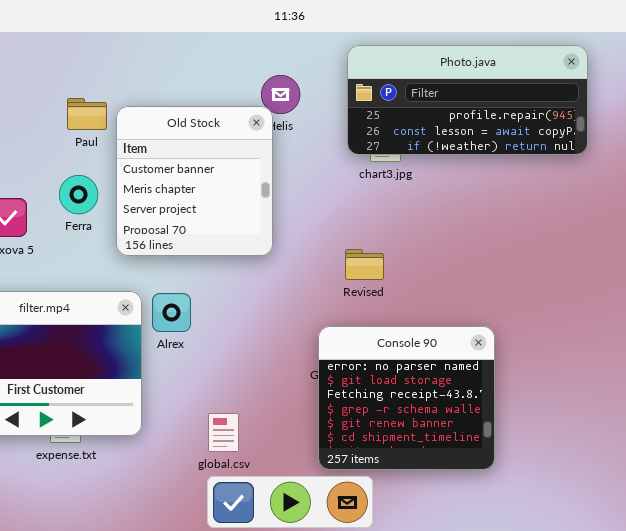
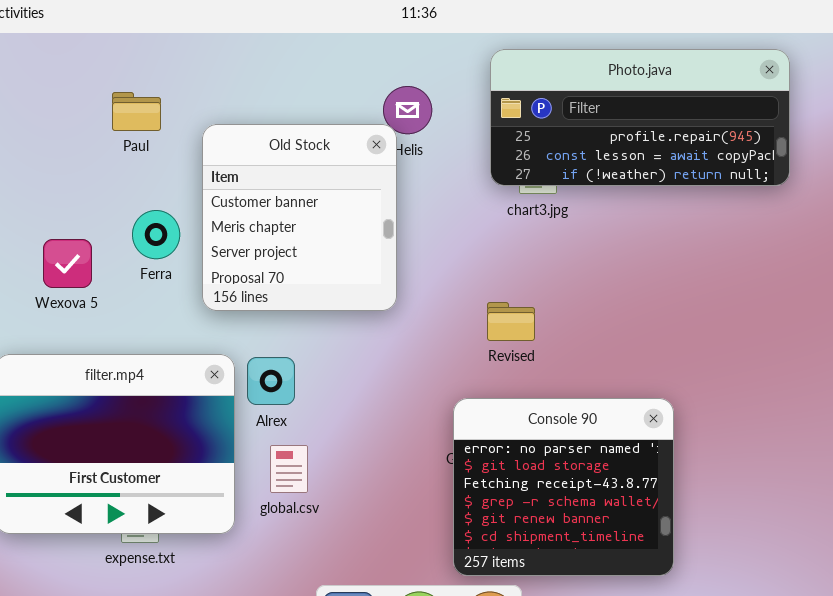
Paul: [67,98,107,130] -> [112,92,161,131], moved
global.csv: [208,413,239,452] -> [270,445,308,493], moved

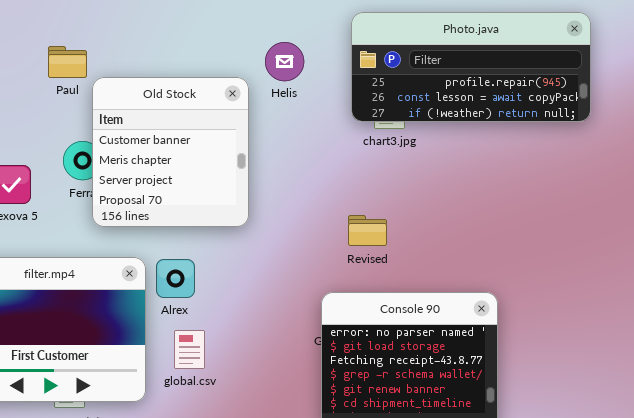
Old Stock: [202,124,397,311] -> [92,77,249,227], moved

